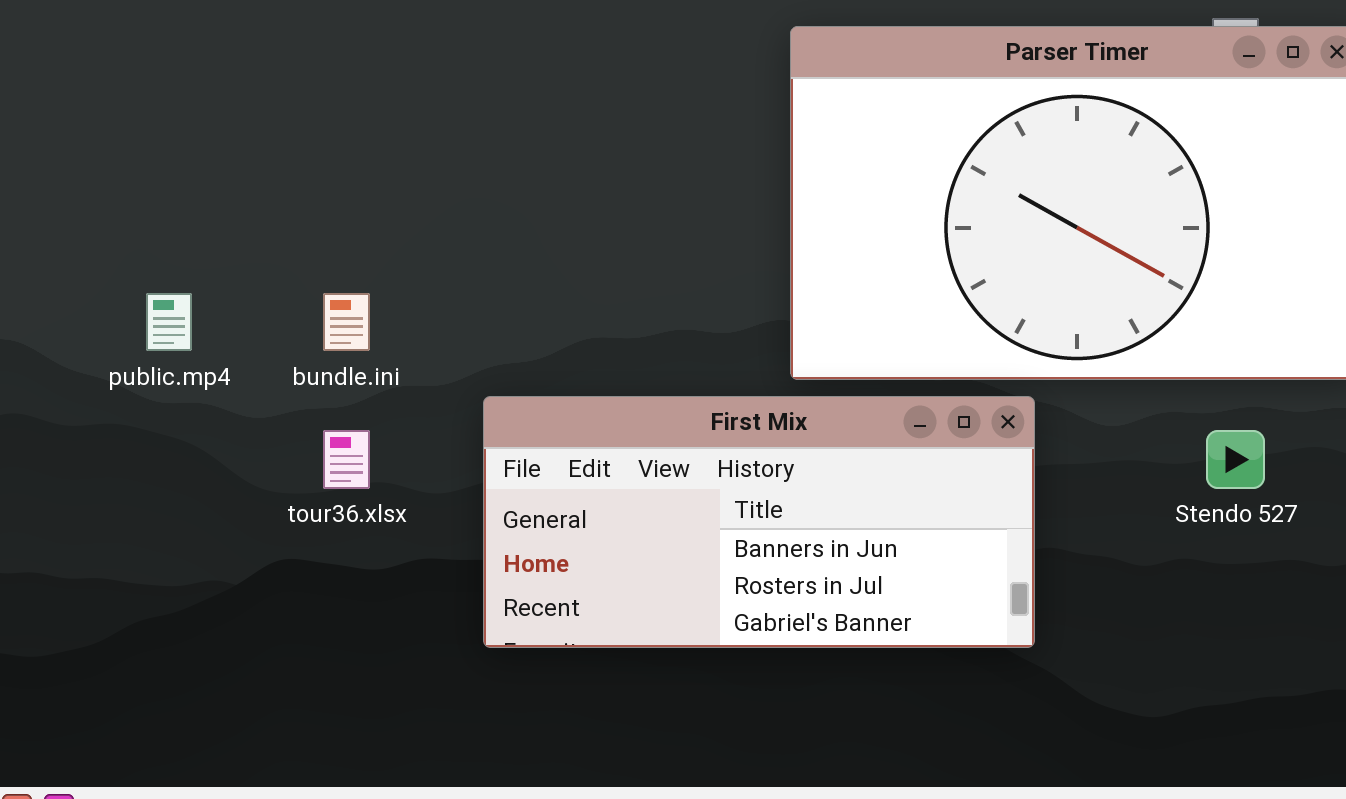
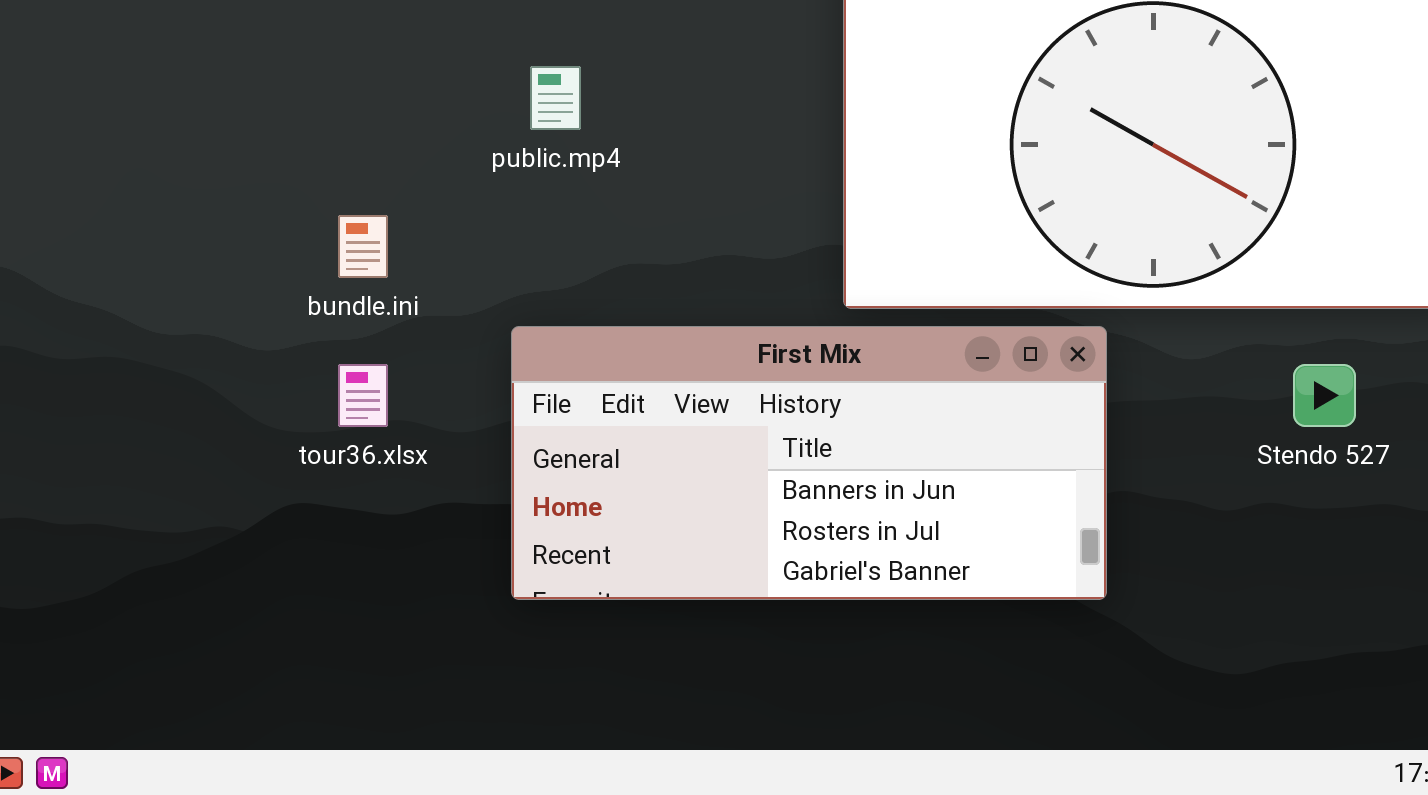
public.mp4: [146,293,192,351] -> [530,66,581,130], moved

